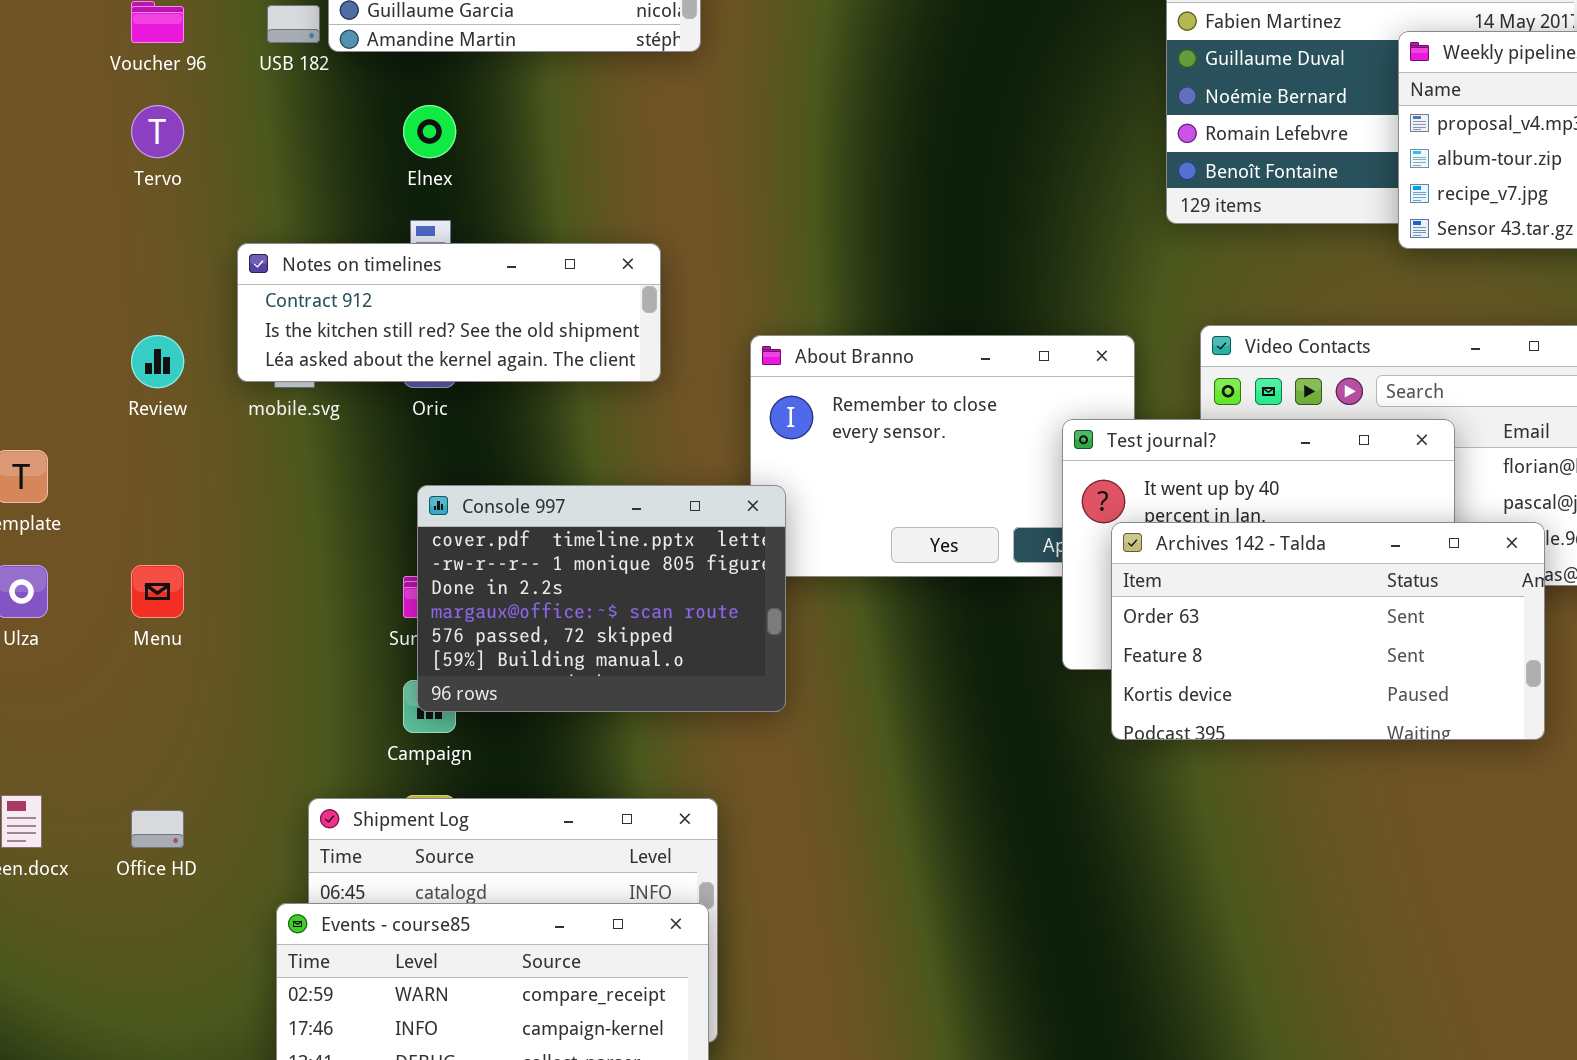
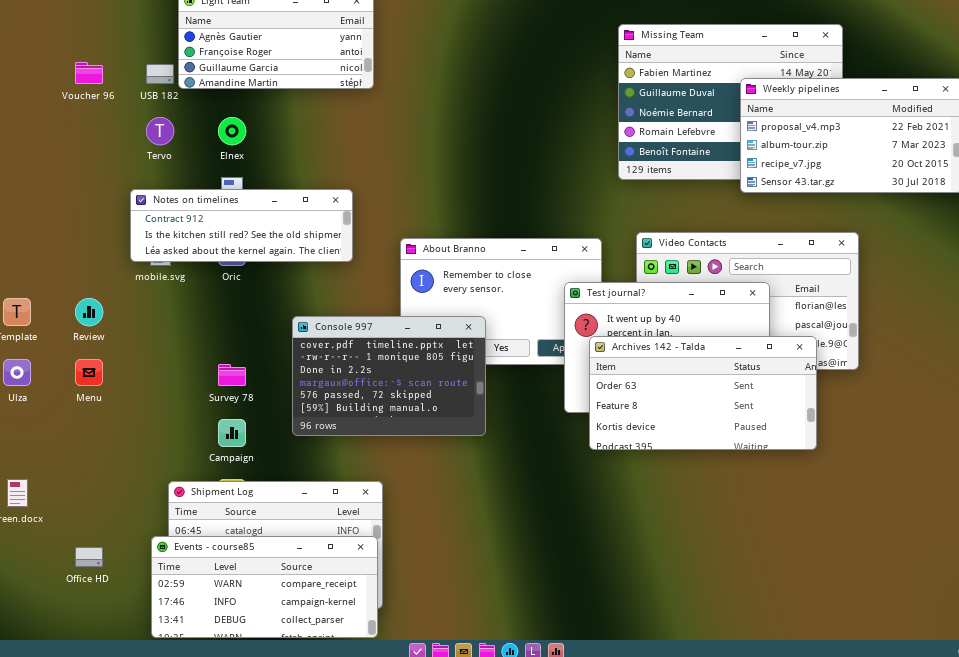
Tervo: [131,105,184,158] -> [146,117,174,145], moved
Review: [131,335,184,388] -> [75,298,103,326], moved
Console 997: [417,485,786,712] -> [292,316,486,436], moved
Office HD: [131,810,184,848] -> [75,547,103,567], moved

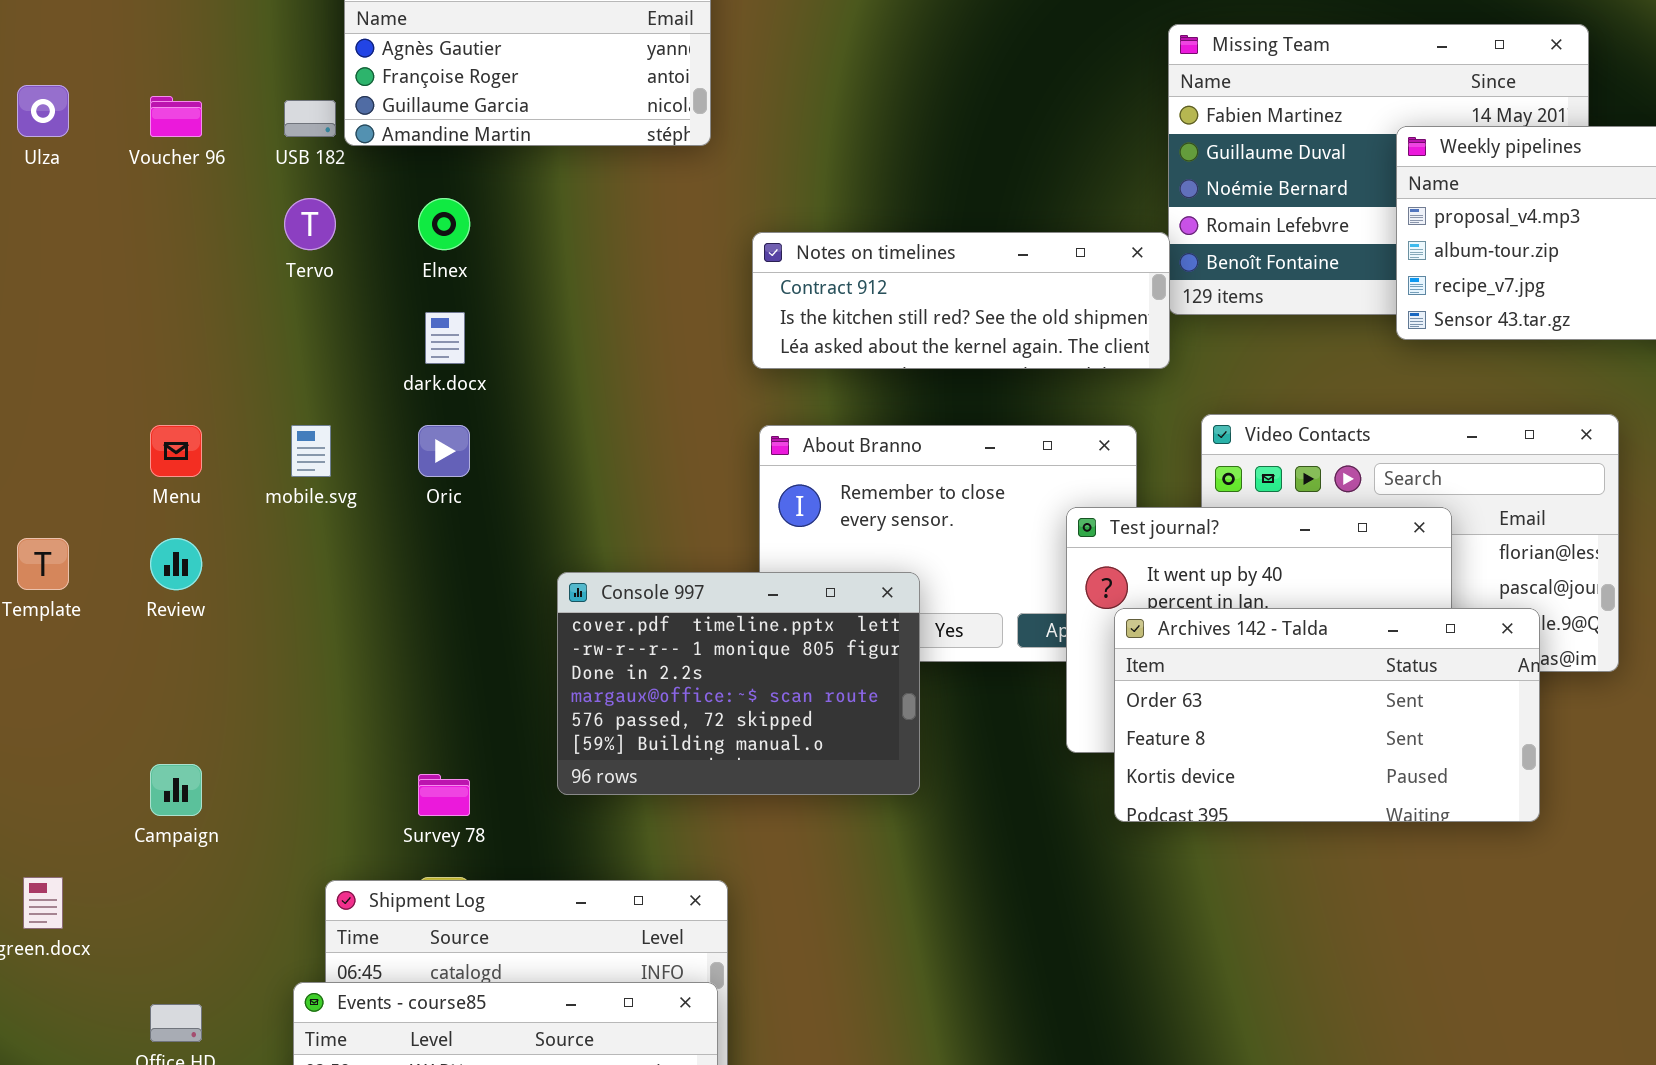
Notes on timelines: [130,189,353,262] -> [752,232,1170,369], moved
Ulza: [3,359,31,386] -> [17,85,69,137], moved
Menu: [75,359,103,386] -> [150,425,202,477], moved
Survey 78: [218,364,246,386] -> [418,774,470,816], moved
Campaign: [218,419,246,447] -> [150,764,202,816], moved

